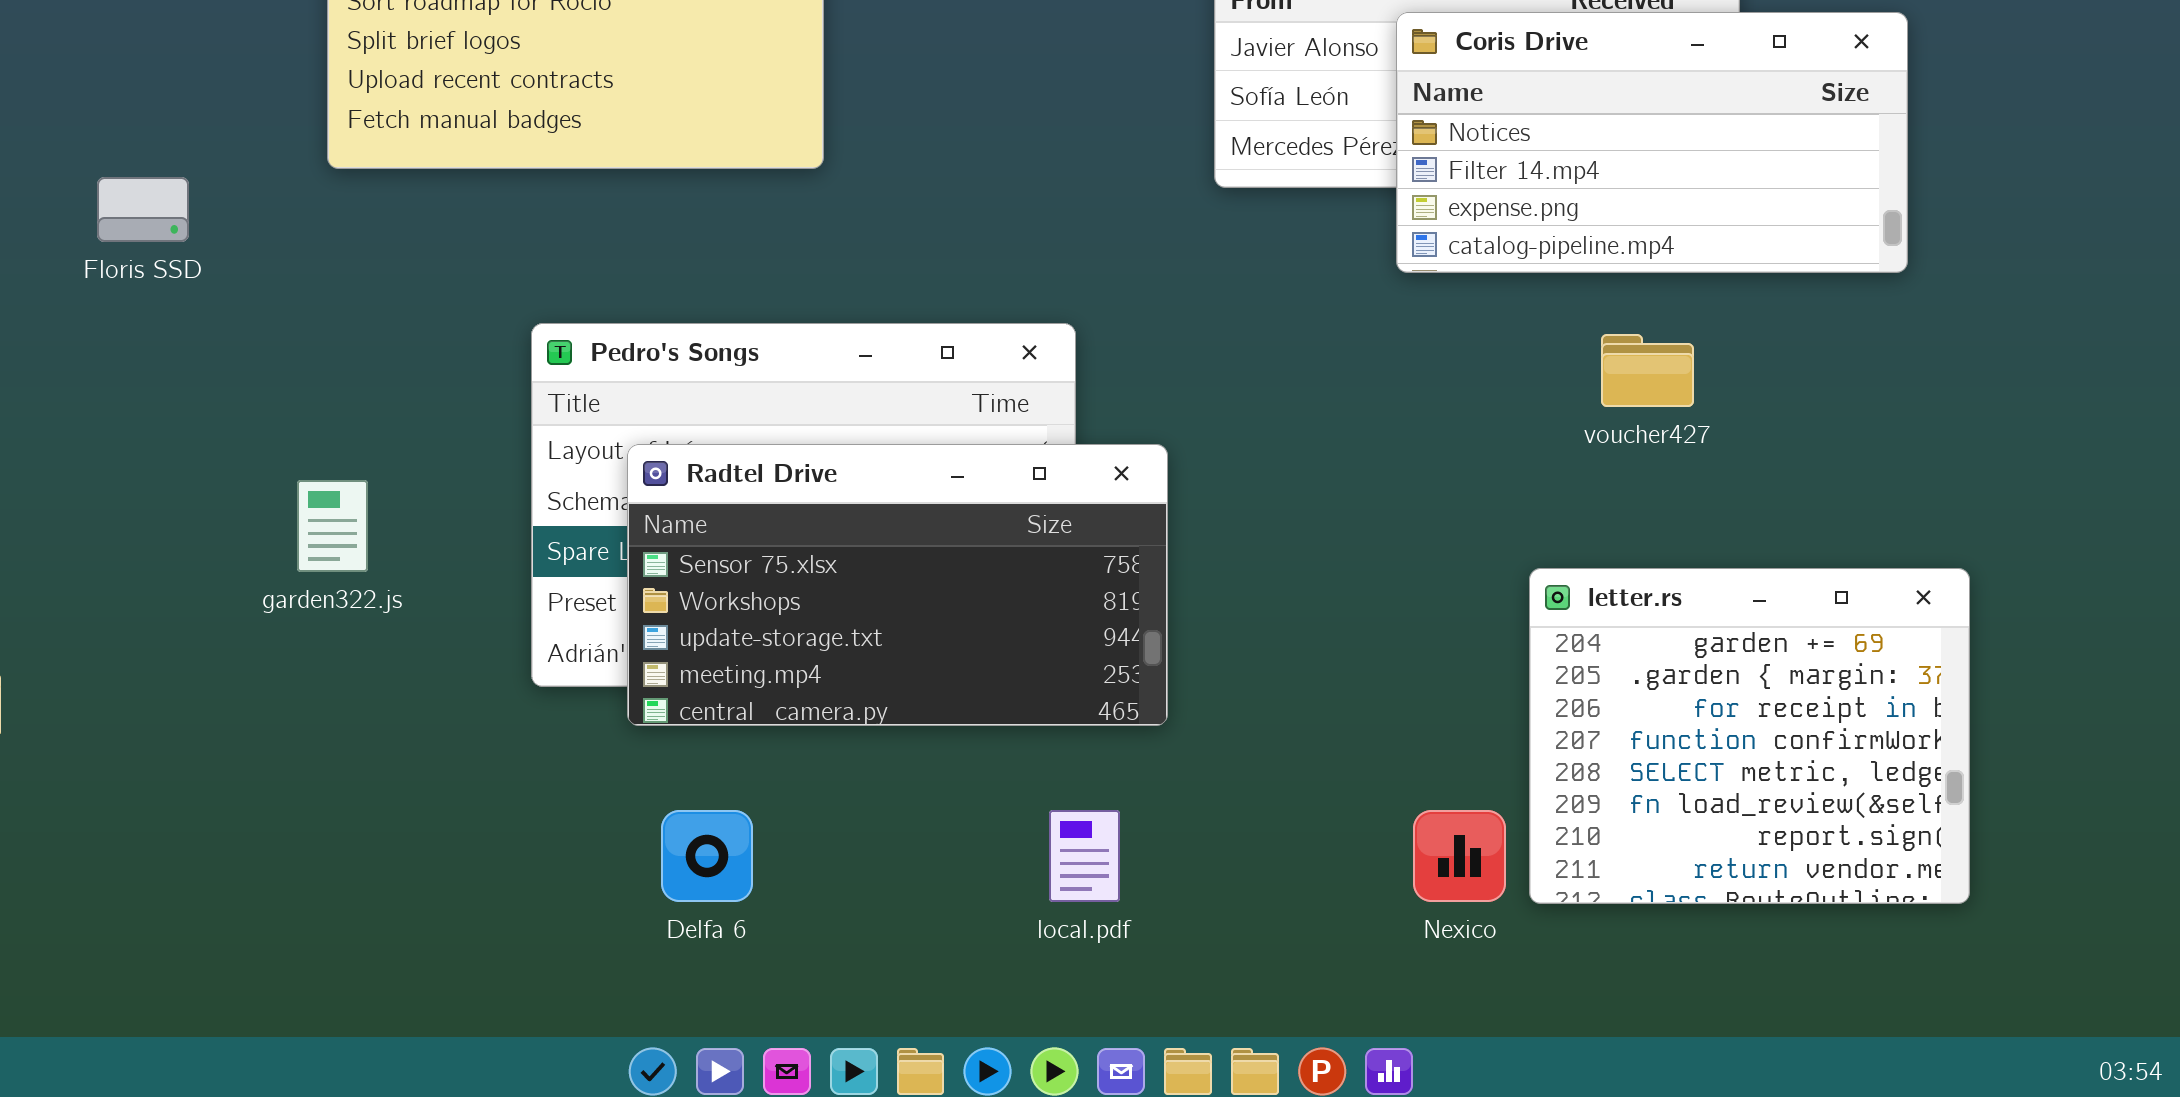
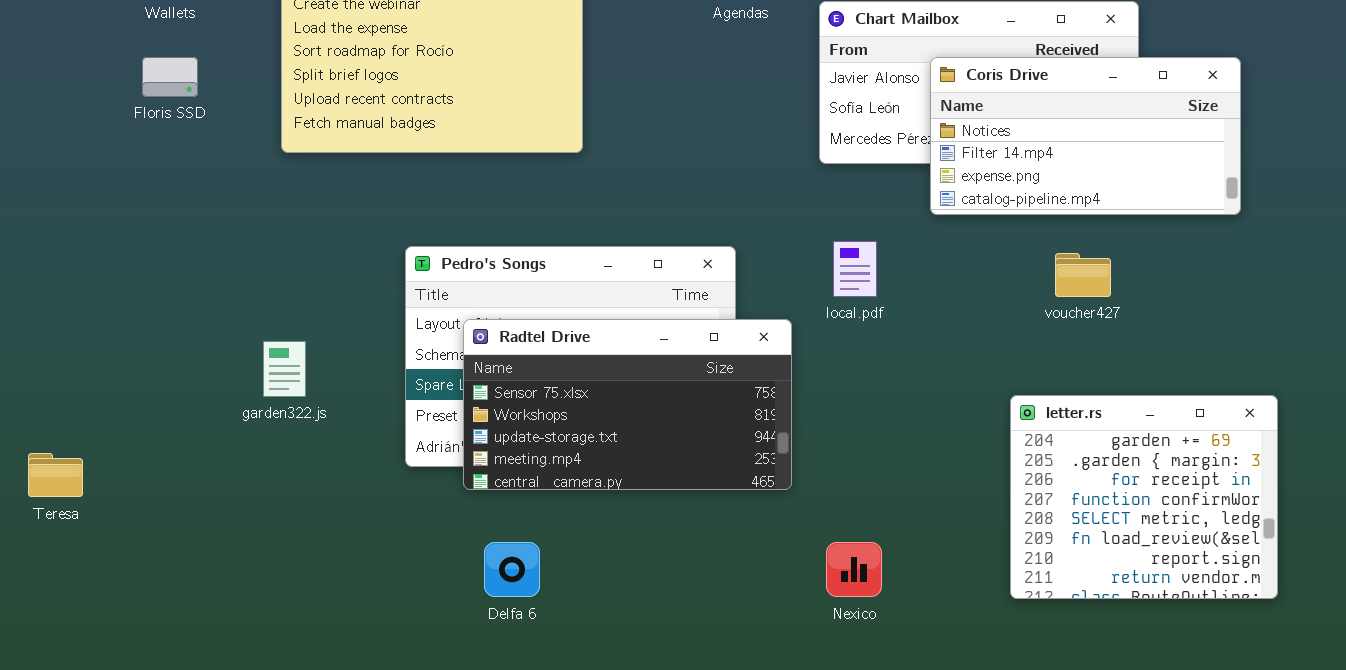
Floris SSD: [97,177,189,242] -> [142,57,198,97], moved
local.pdf: [1049,810,1120,902] -> [833,241,877,297], moved
Nexico: [1413,810,1506,902] -> [826,542,882,597], moved

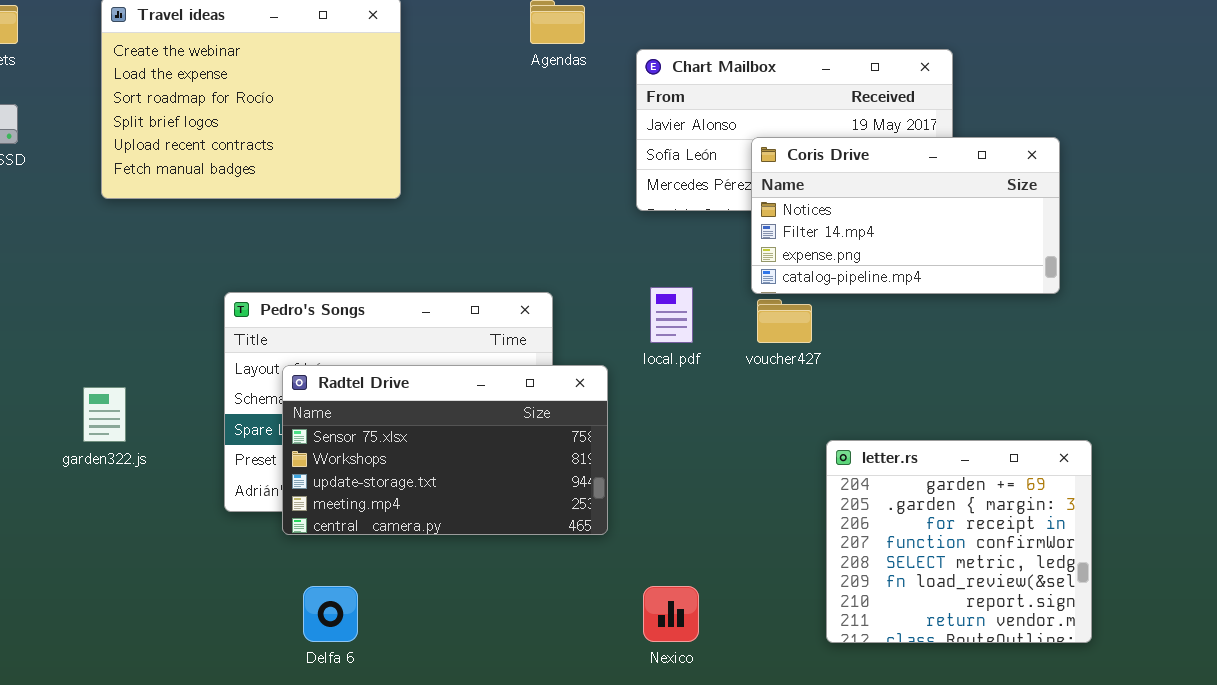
Coris Drive: [930,57,1241,215] -> [751,137,1060,294], moved
voucher427: [1055,253,1111,297] -> [757,299,812,343], moved

